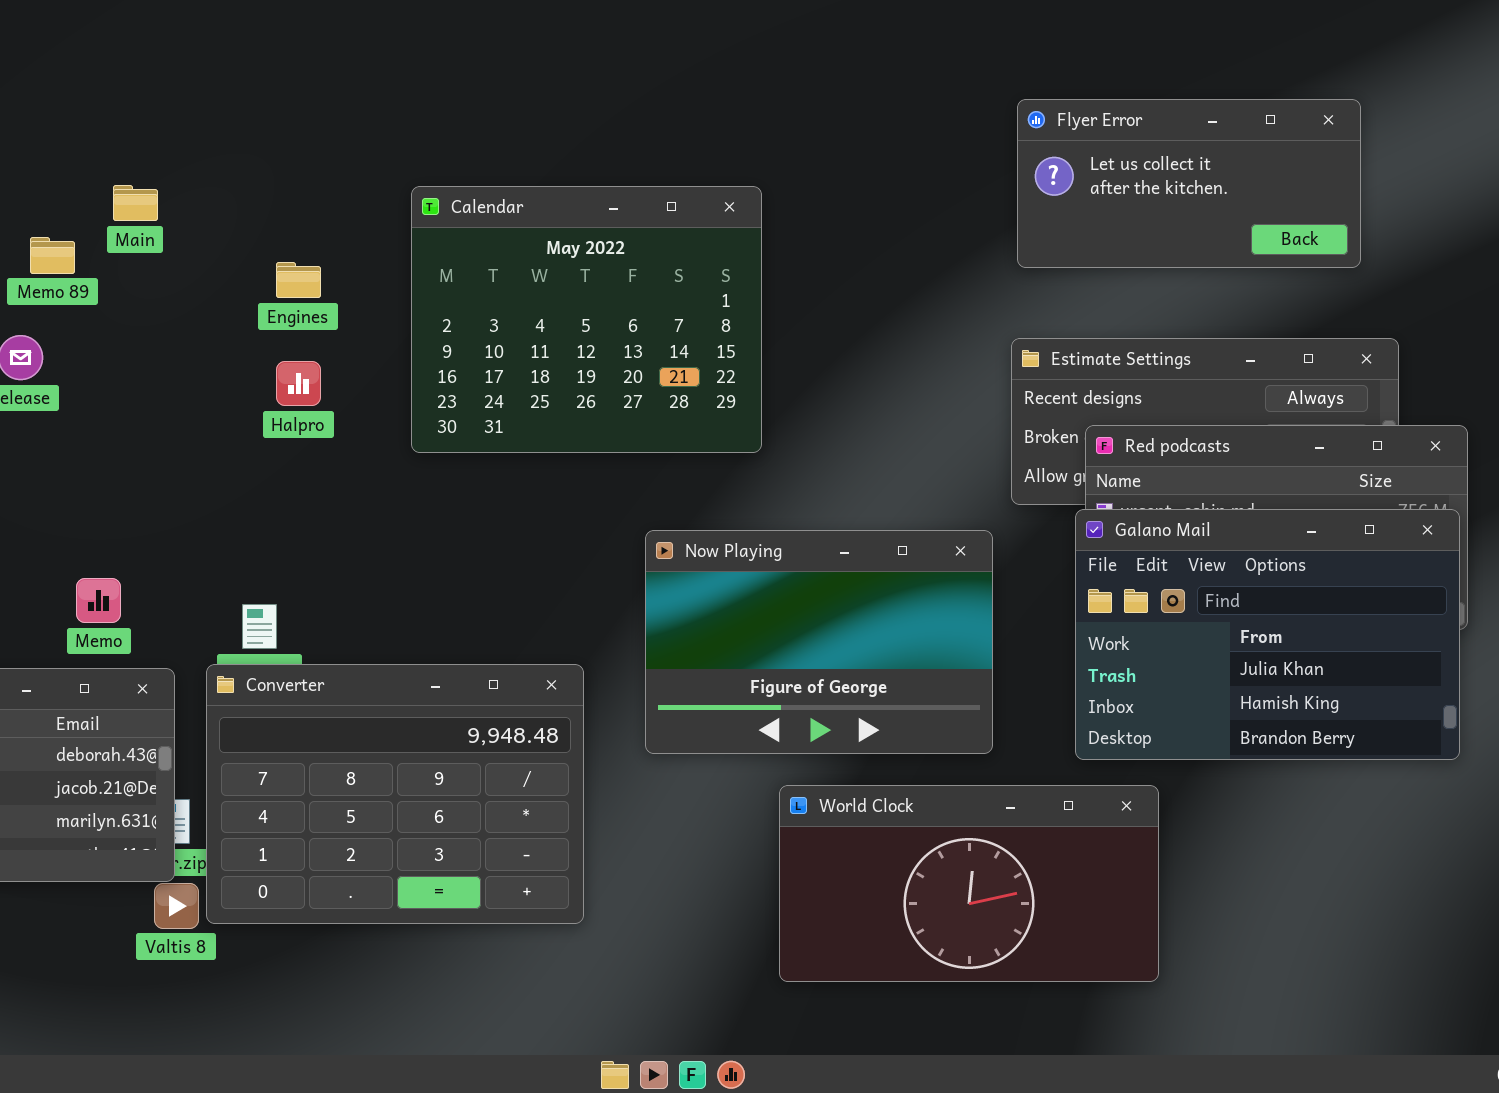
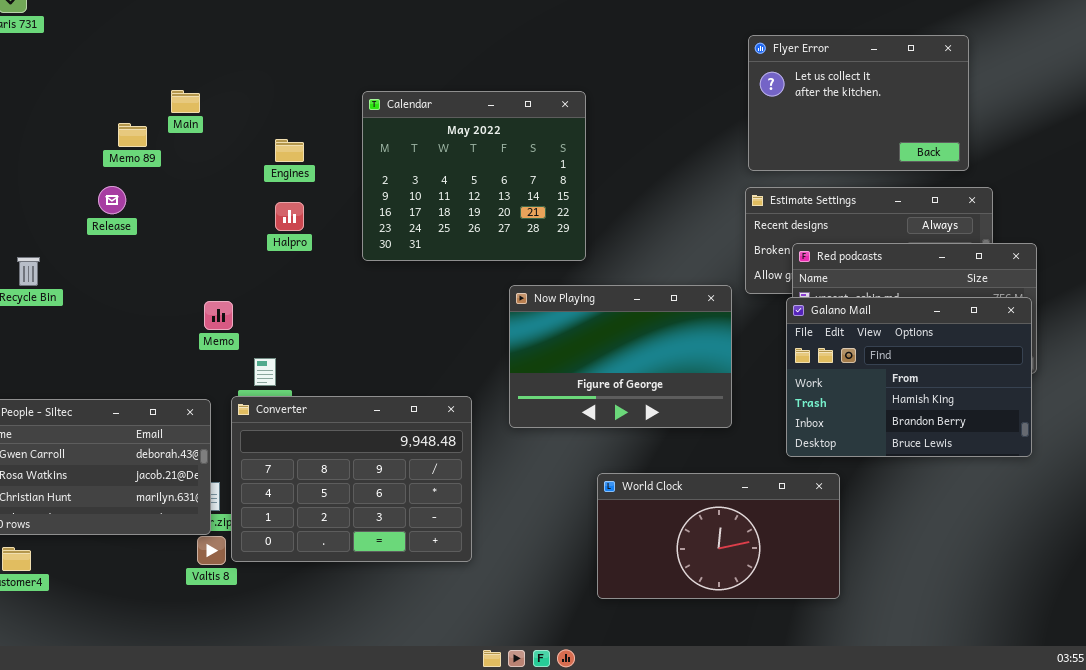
Flyer Error: [1017,99,1361,268] -> [748,35,969,171], resized
Galano Mail: [1075,509,1460,760] -> [786,297,1032,457], scrolled down 1 row
Now Playing: [645,530,993,754] -> [509,285,732,428], moved
Memo: [76,578,121,623] -> [204,301,233,330], moved

